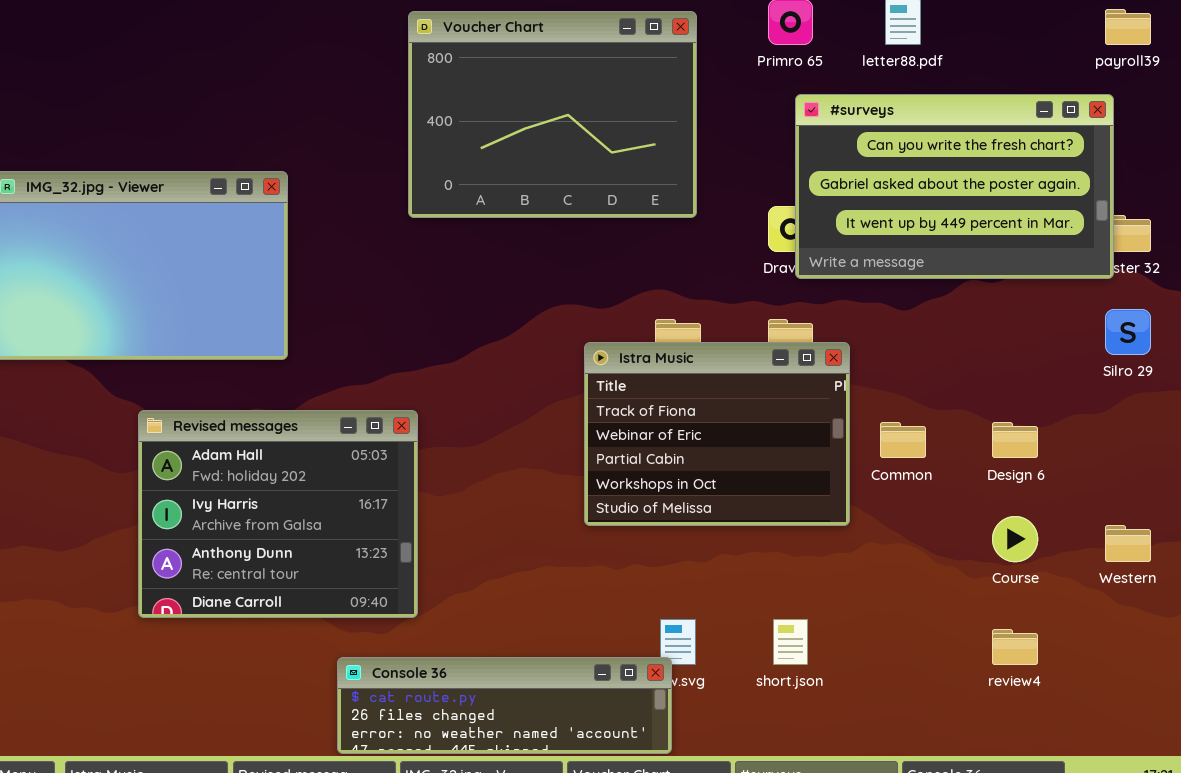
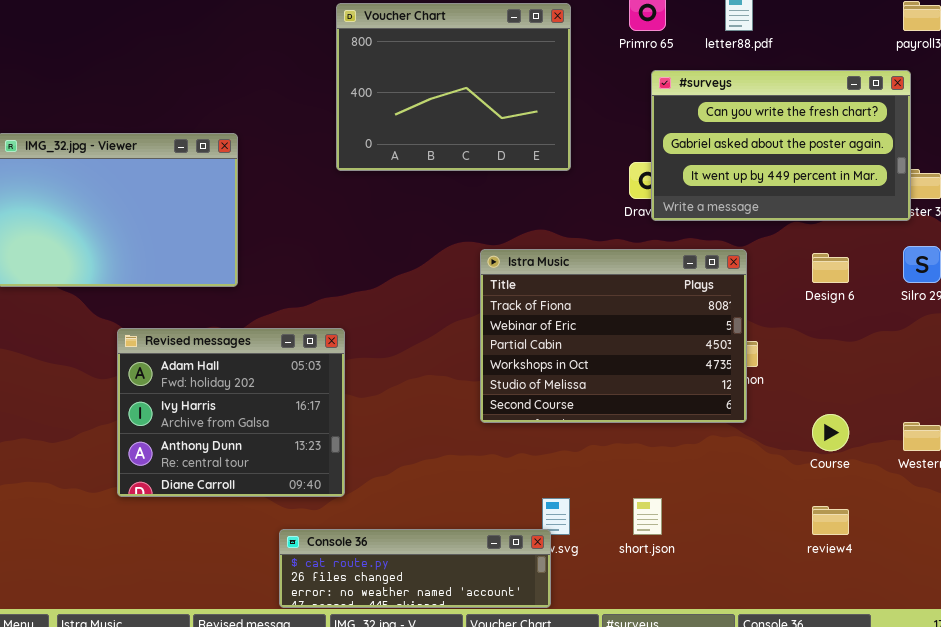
Istra Music: [584,342,850,526] -> [480,249,747,423], resized
Design 6: [992,422,1038,458] -> [812,253,849,283], moved

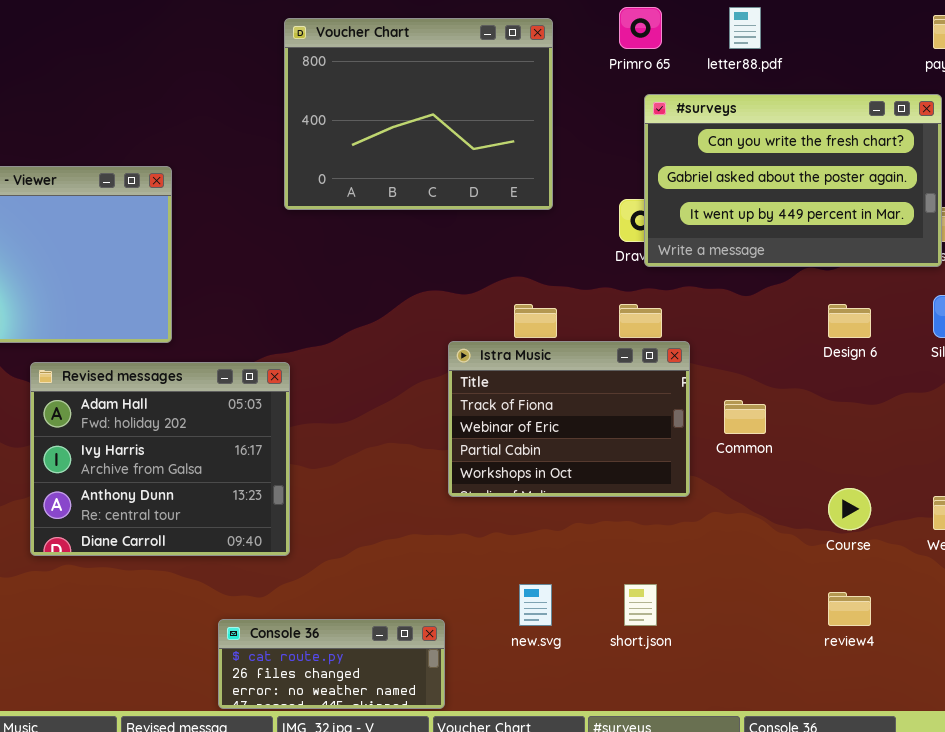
Istra Music: [480,249,747,423] -> [448,341,690,497], resized
Revised messages: [117,328,345,497] -> [30,362,290,556], moved
Console 36: [279,529,551,608] -> [218,619,445,709], resized

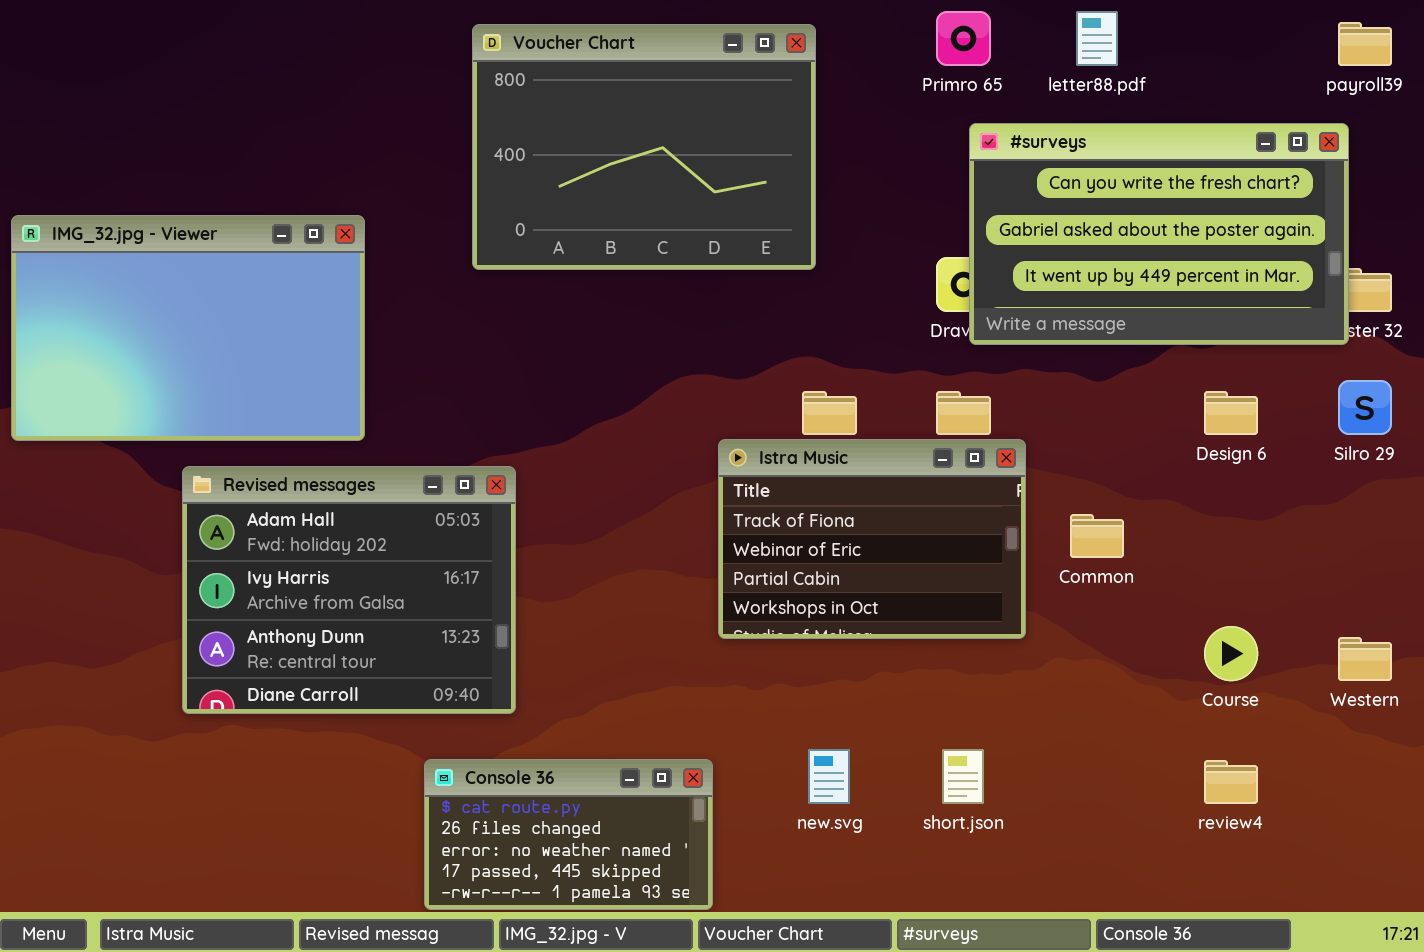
Voucher Chart: [284,18,553,210] -> [472,24,816,270], moved
Console 36: [218,619,445,709] -> [424,759,713,910], resized

